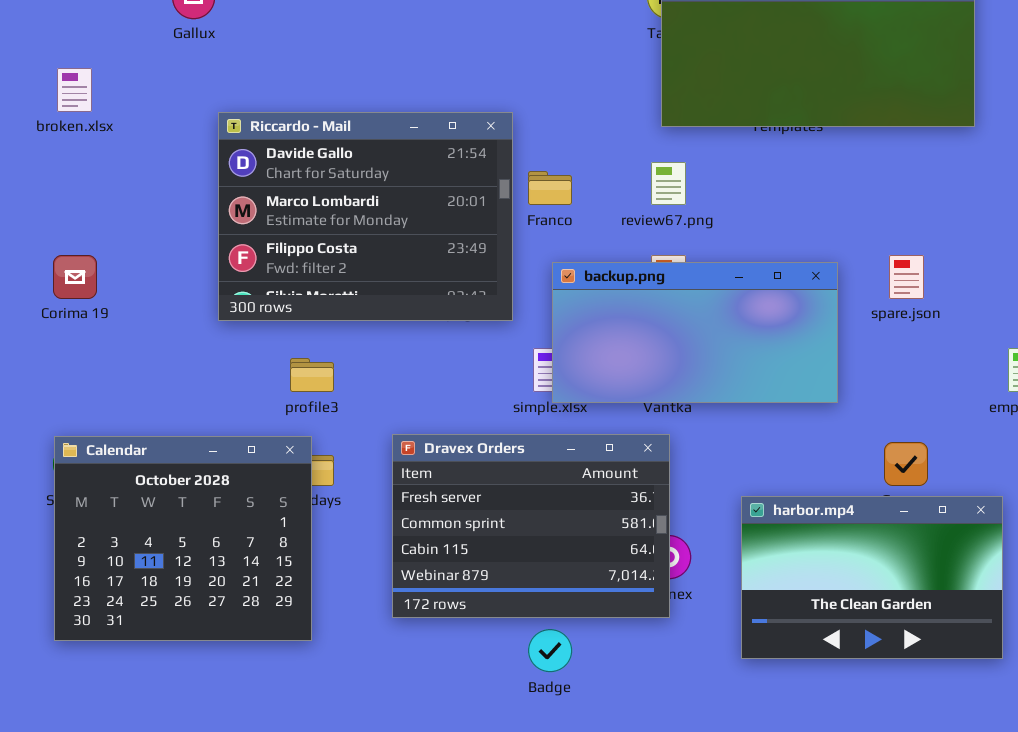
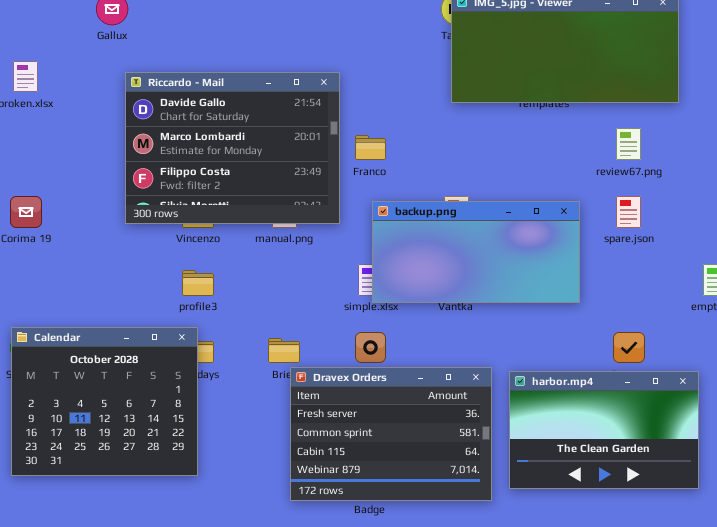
Riccardo - Mail: [218,112,513,321] -> [125,72,340,224], moved
review67.png: [651,162,686,205] -> [616,128,641,160], moved
Dravex Orders: [392,434,670,618] -> [290,367,492,501], moved

